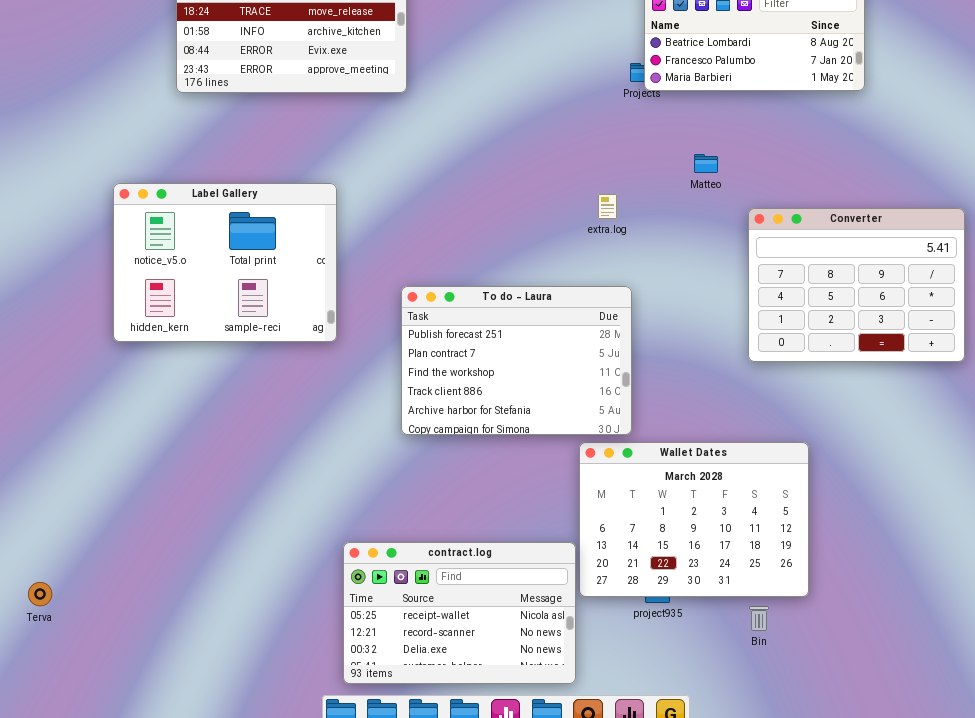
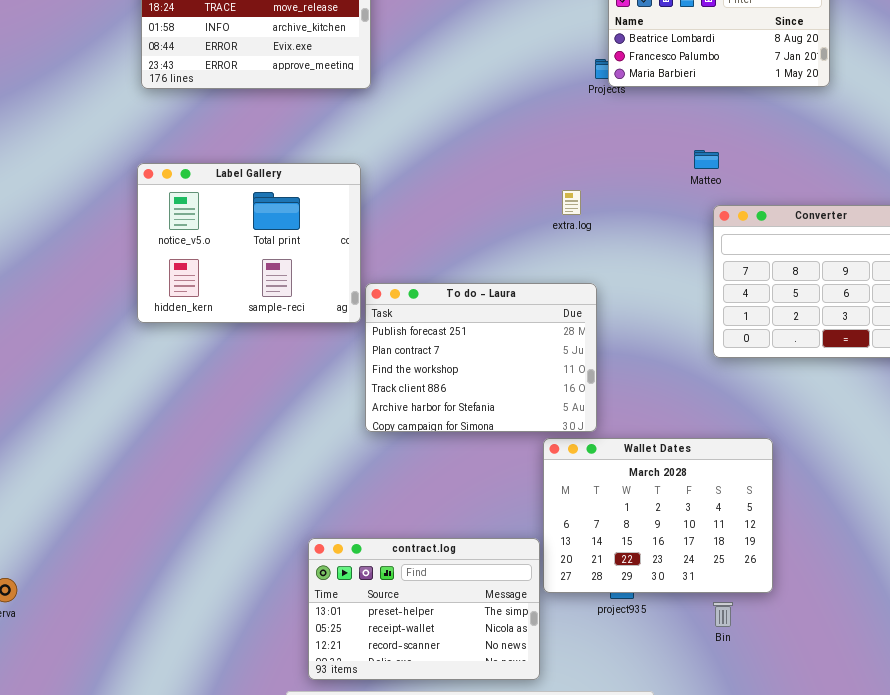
Matteo: [694,154,718,173] -> [694,150,719,169], moved
Label Gallery: [113,183,337,342] -> [137,163,361,323], moved
contract.log: [343,542,576,684] -> [308,538,540,680], scrolled up 1 row

